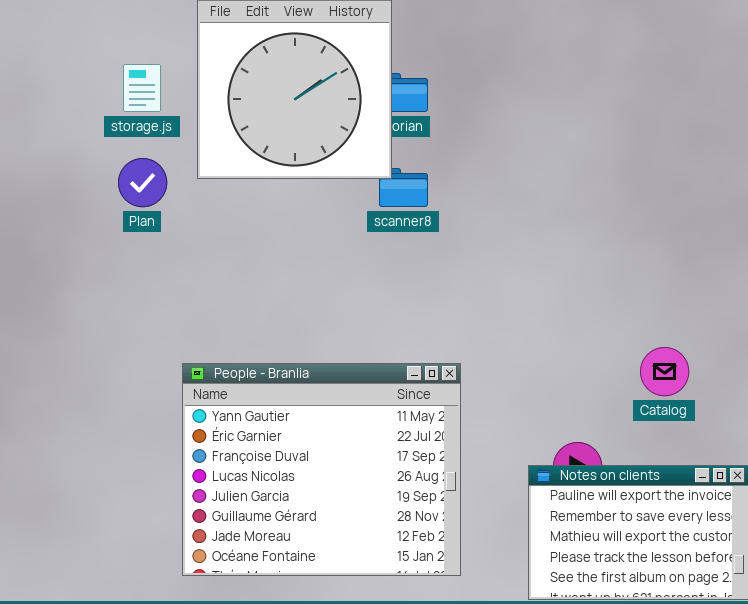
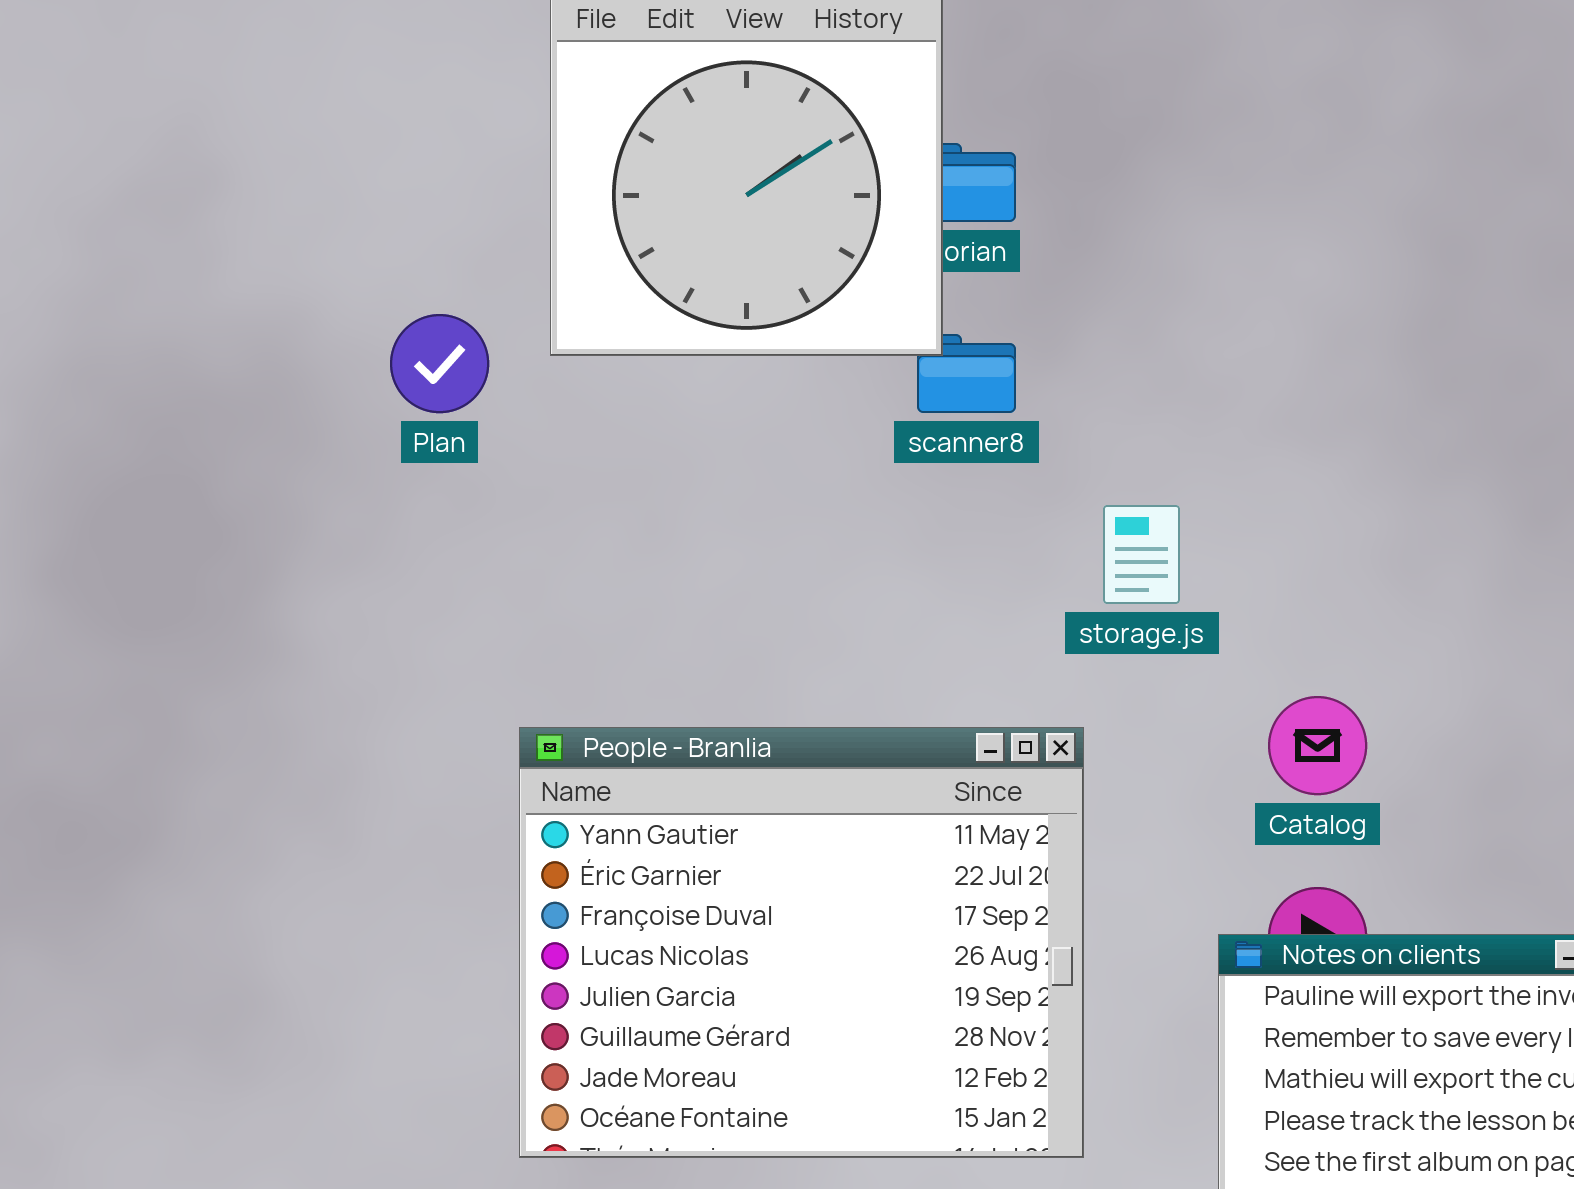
storage.js: [123,64,161,112] -> [1103,505,1180,604], moved
Catalog: [640,347,689,396] -> [1268,696,1367,795], moved

